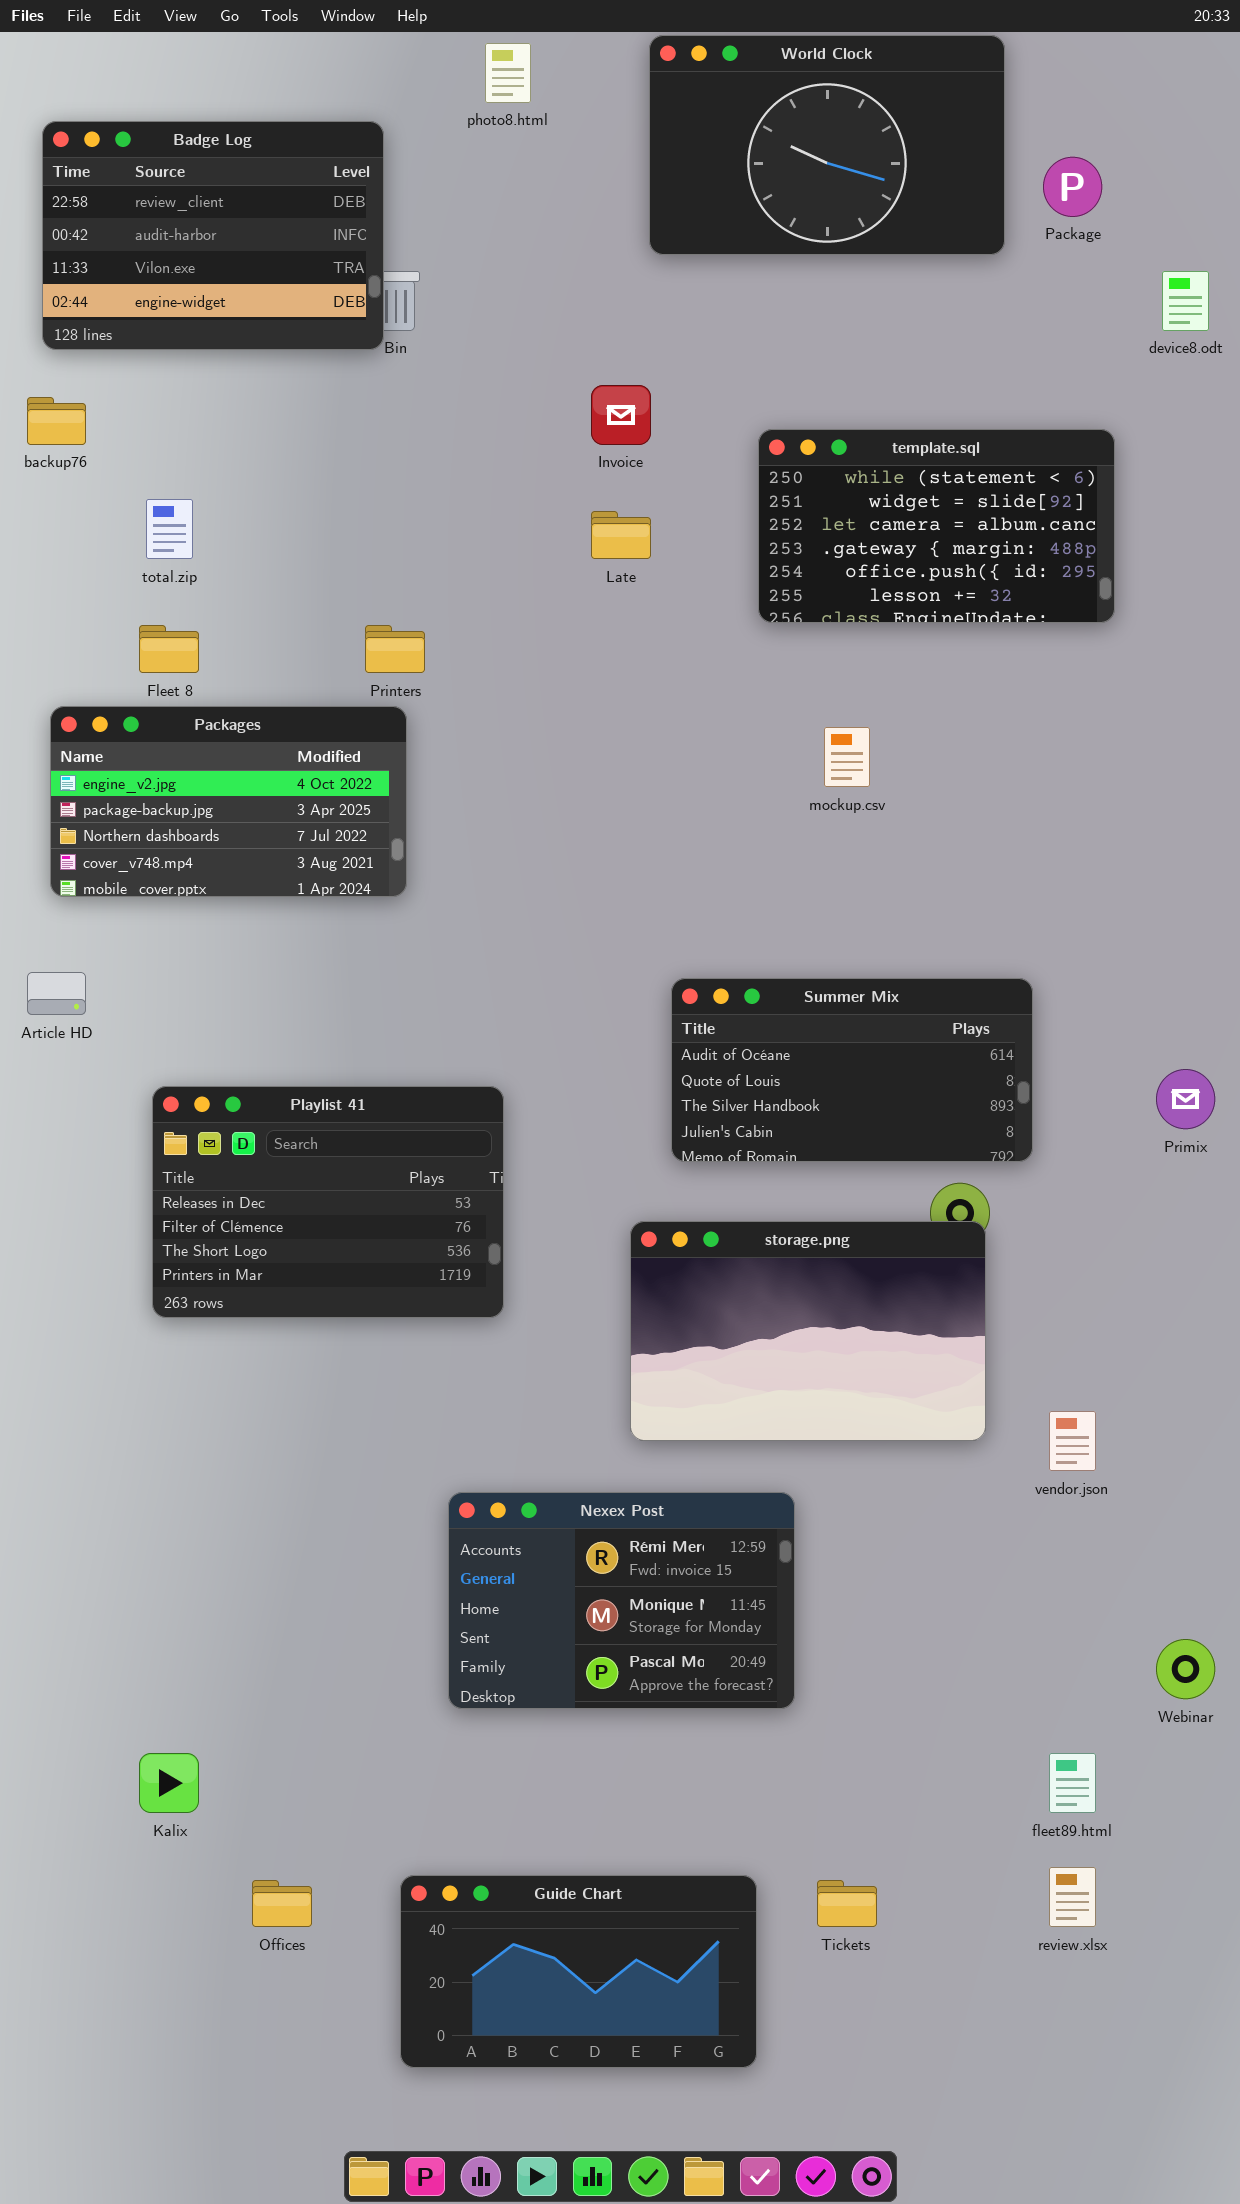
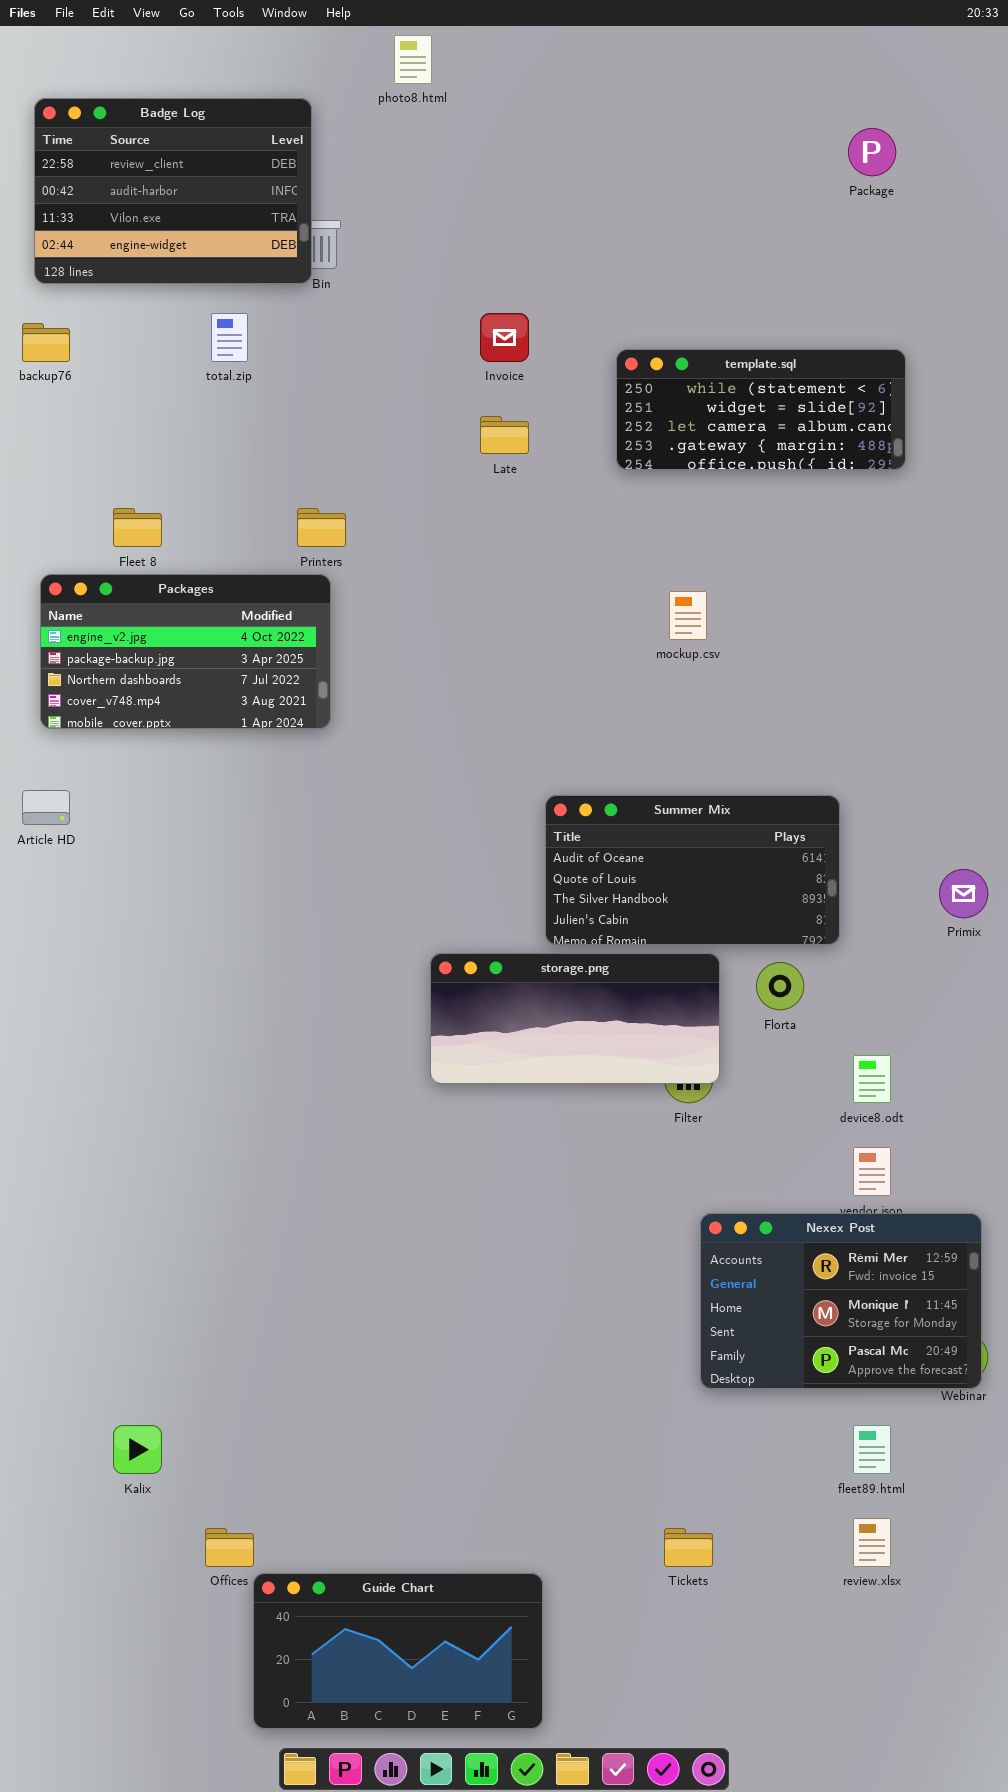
World Clock: [649,35,1005,255] -> none, closed
device8.odt: [1162,271,1209,331] -> [853,1055,891,1103], moved
template.sql: [758,429,1115,623] -> [616,349,906,470], resized
total.zip: [146,499,193,559] -> [211,313,248,362], moved
Playlist 41: [152,1086,504,1318] -> none, closed
storage.png: [630,1221,986,1441] -> [430,953,720,1084], moved, resized
Nexex Post: [448,1492,795,1709] -> [700,1213,982,1389], moved
Guide Chart: [400,1875,757,2068] -> [253,1573,543,1729], moved

